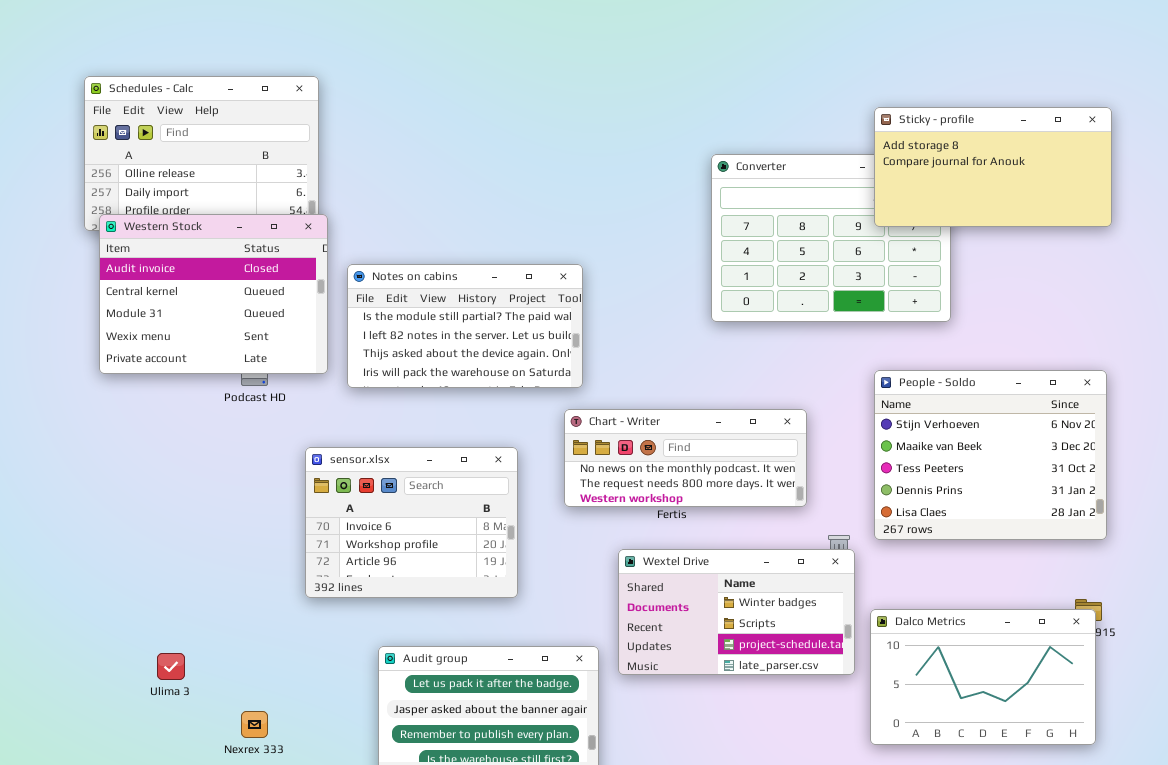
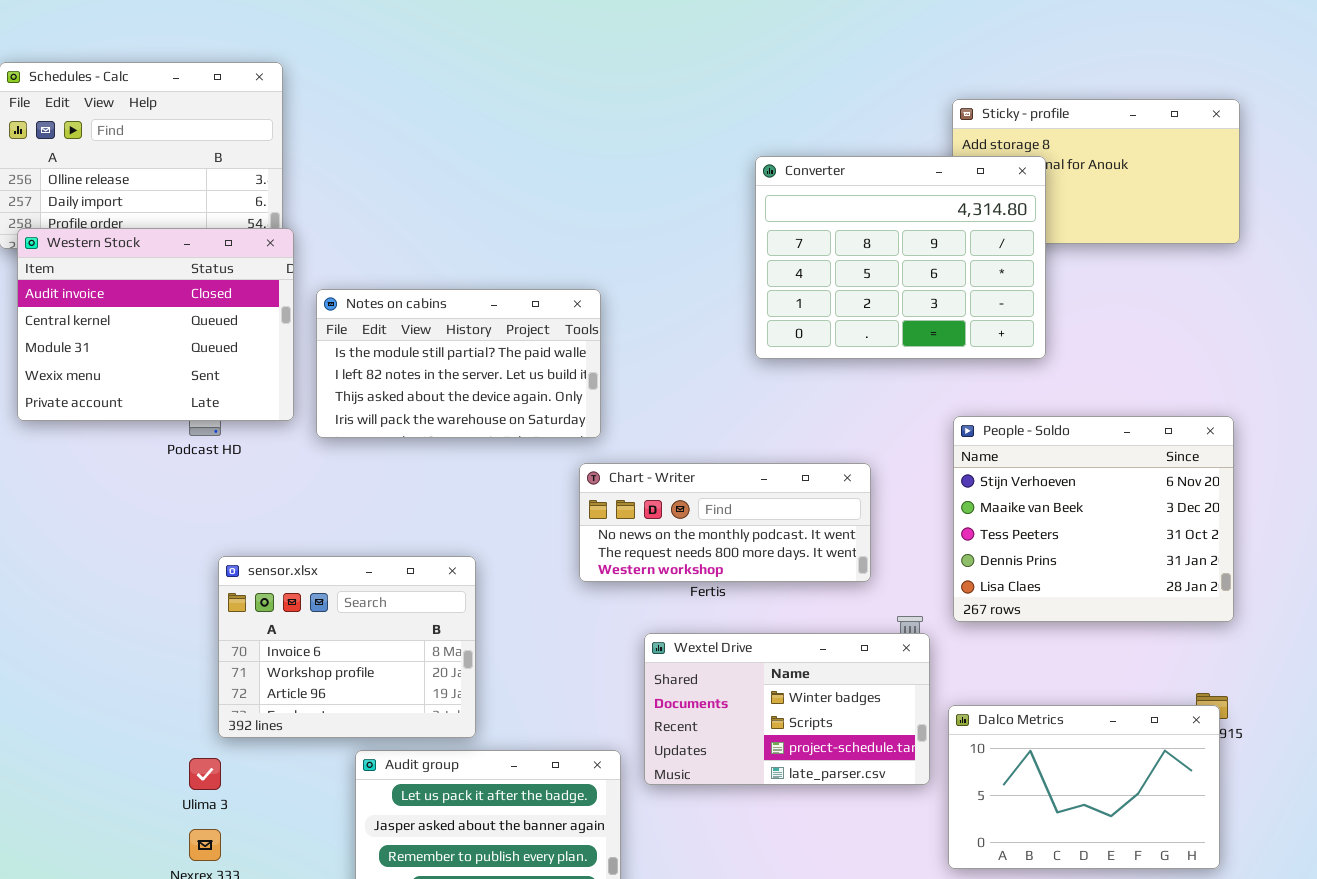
Converter: [711,154,951,322] -> [755,156,1046,359], raised
sensor.xlsx: [305,447,518,598] -> [218,556,476,738], moved
Ulima 3: [157,653,185,680] -> [189,758,221,790], moved

